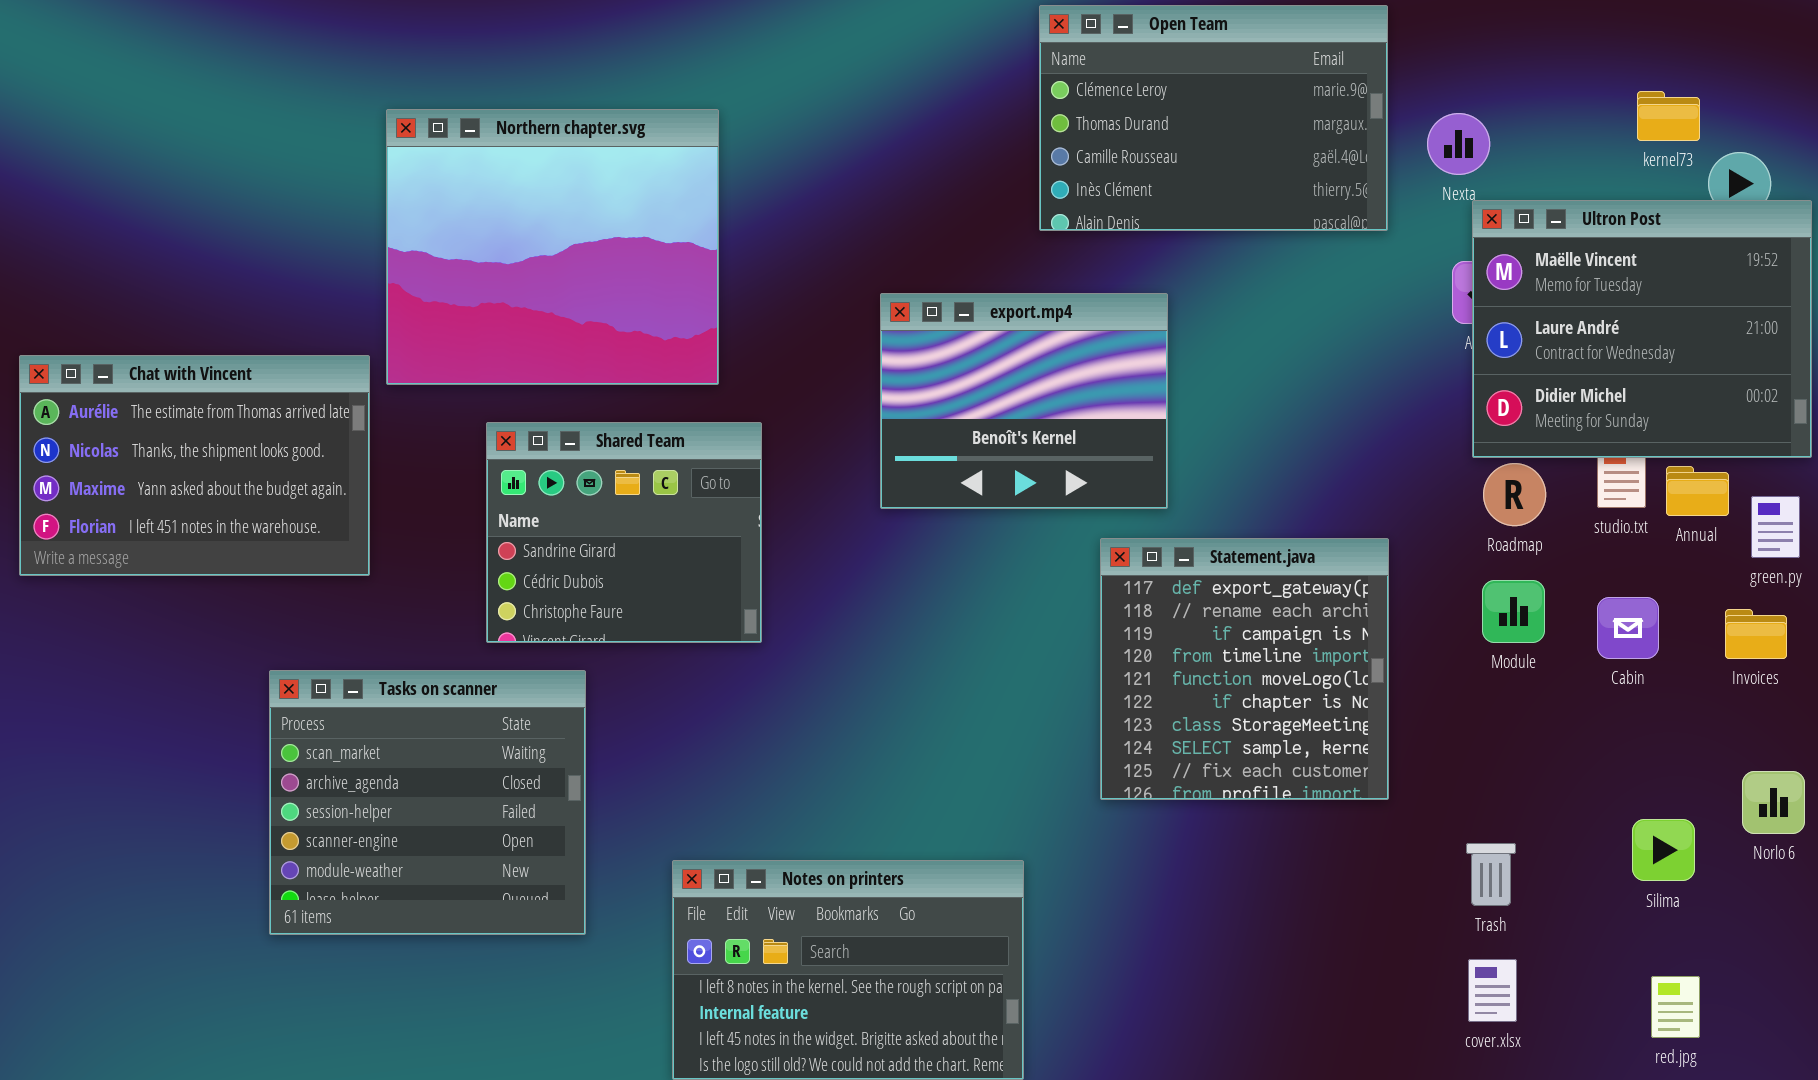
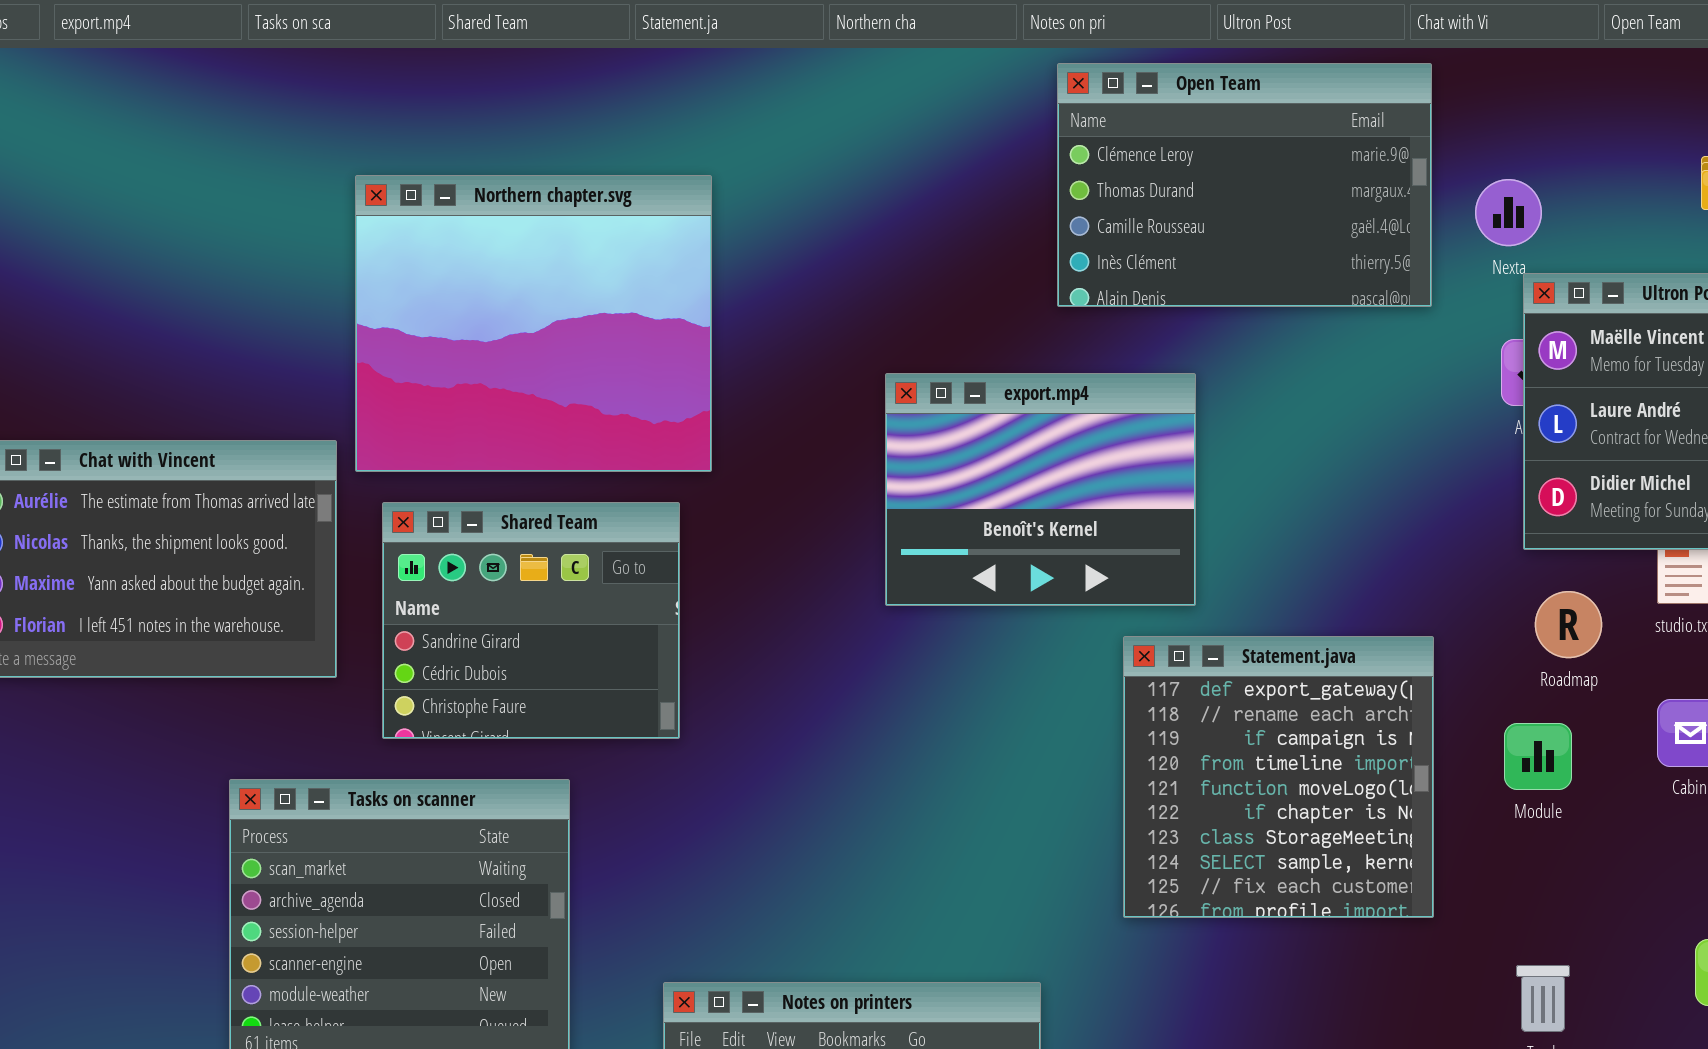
Shared Team: [486,422,762,643] -> [382,502,680,739], moved
Roadmap: [1483,463,1546,526] -> [1535,591,1602,658], moved
Module: [1482,580,1545,643] -> [1504,723,1572,790], moved

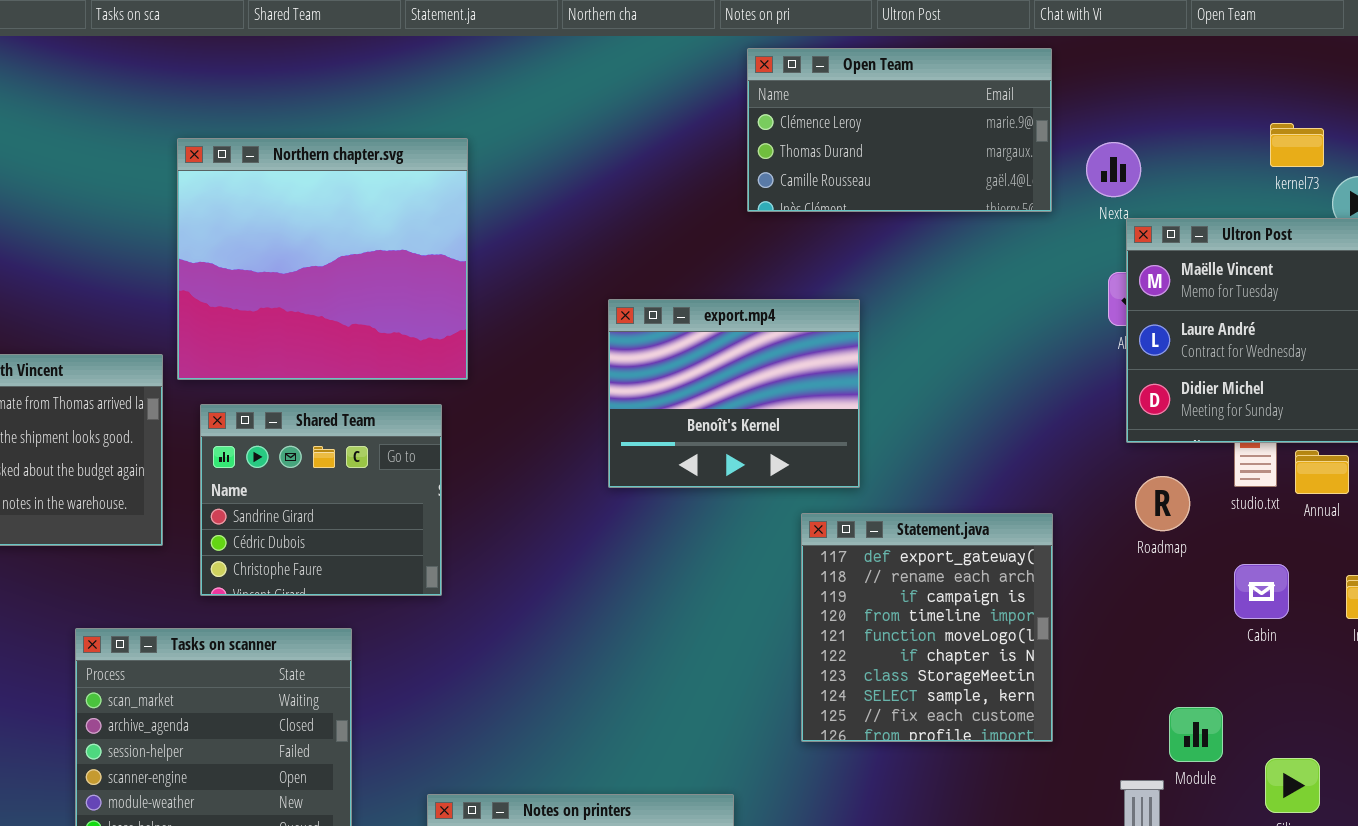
Open Team: [1057,63,1432,307] -> [747,48,1052,212], resized
Module: [1504,723,1572,790] -> [1169,707,1223,762], moved

